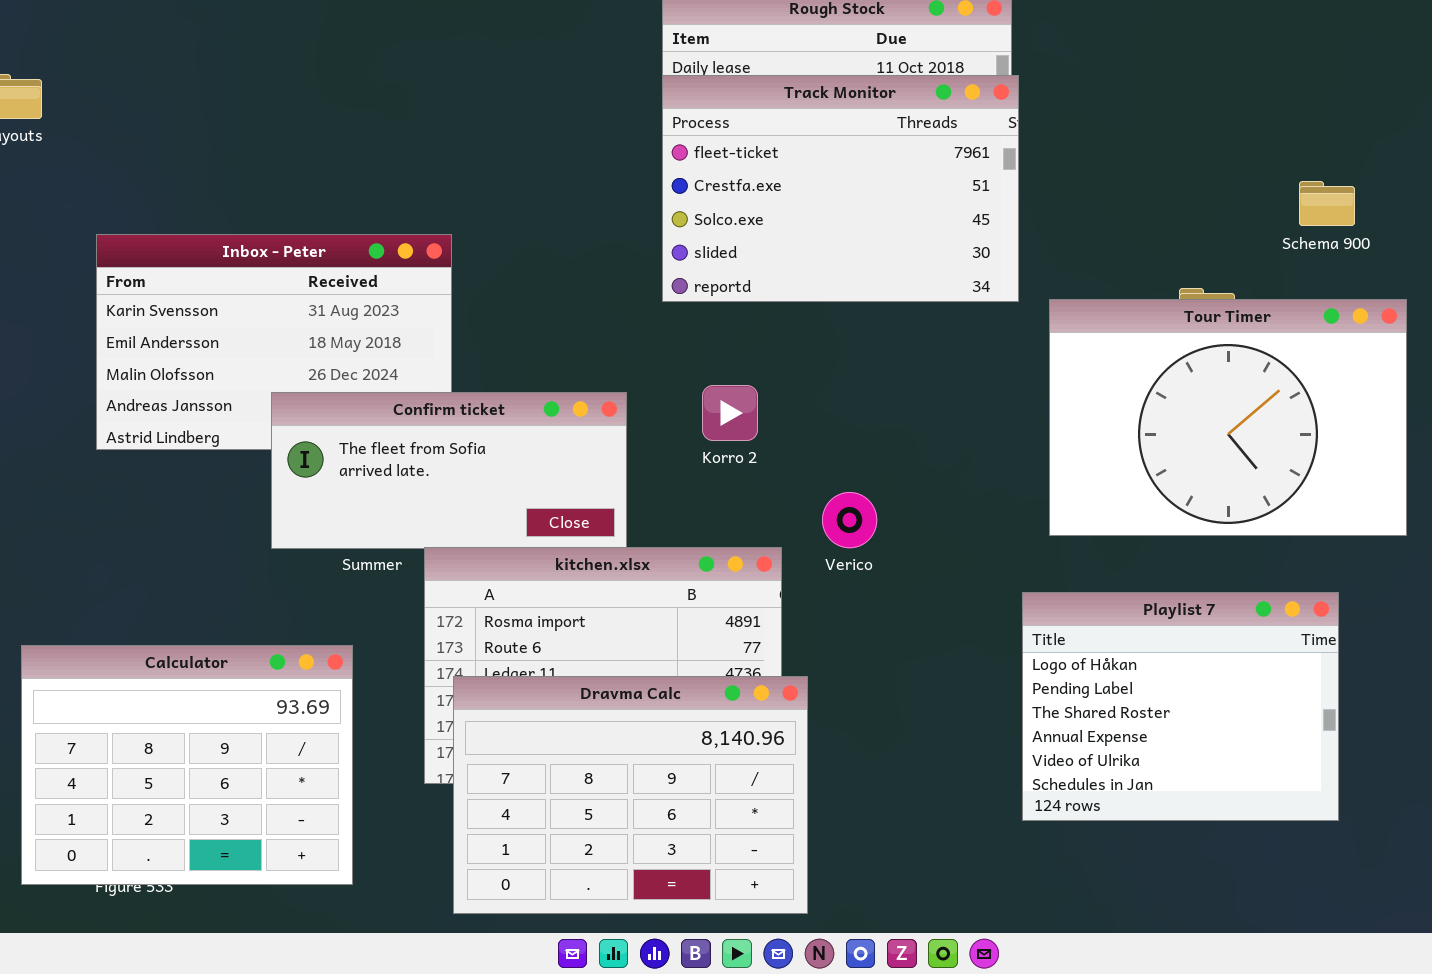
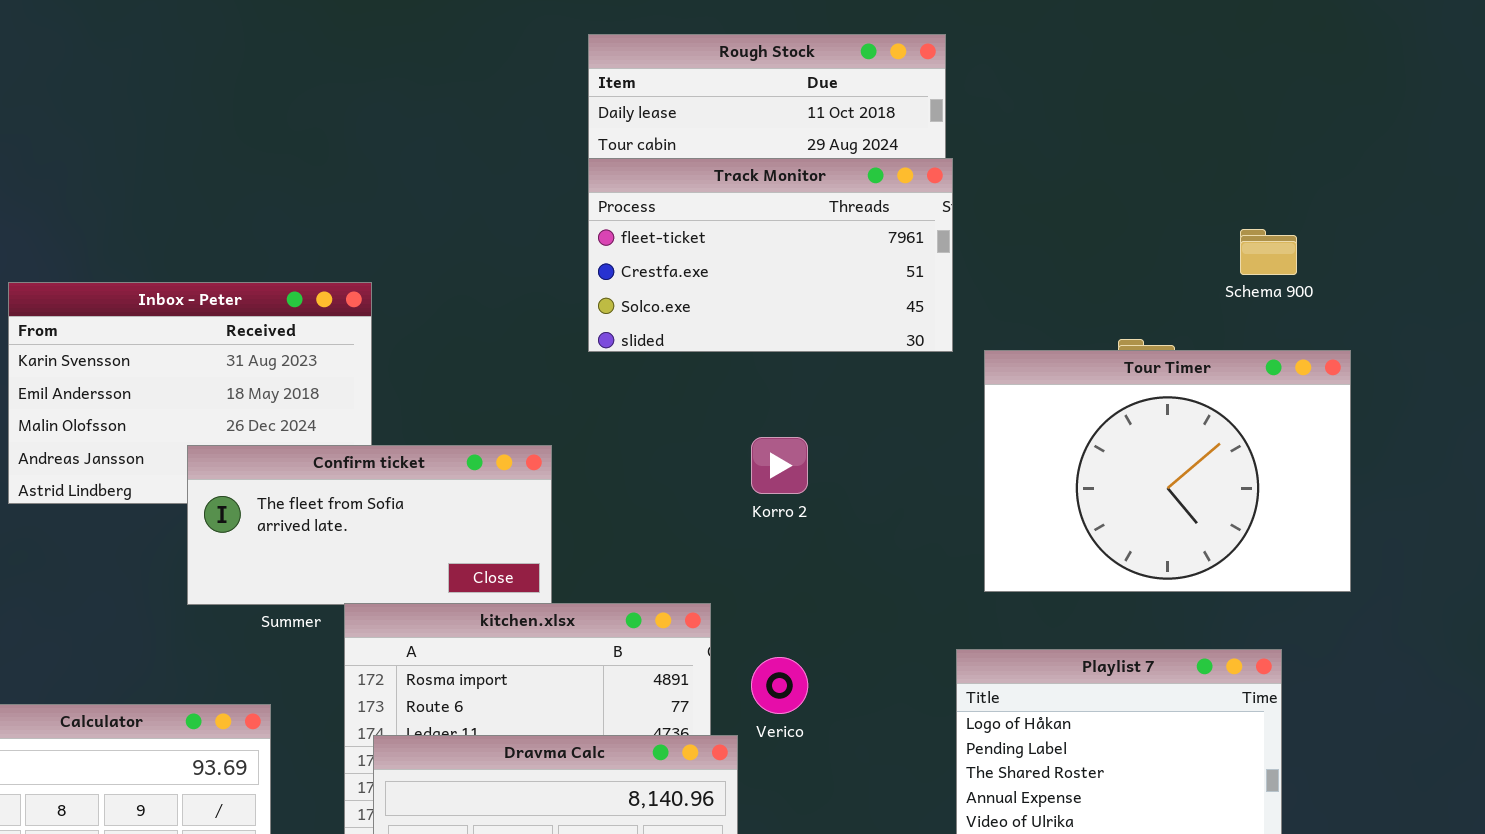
Track Monitor: [662,75,1019,302] -> [588,158,953,352], resized
Korro 2: [702,385,758,441] -> [751,437,808,494], moved
Verico: [822,492,877,548] -> [751,657,808,714], moved

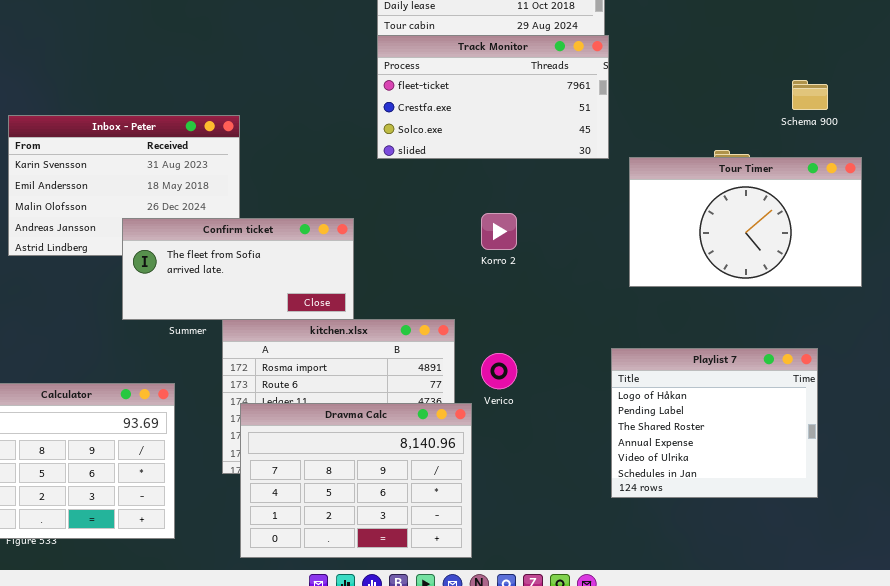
Tour Timer: [984,350,1351,592] -> [629,157,862,287], resized

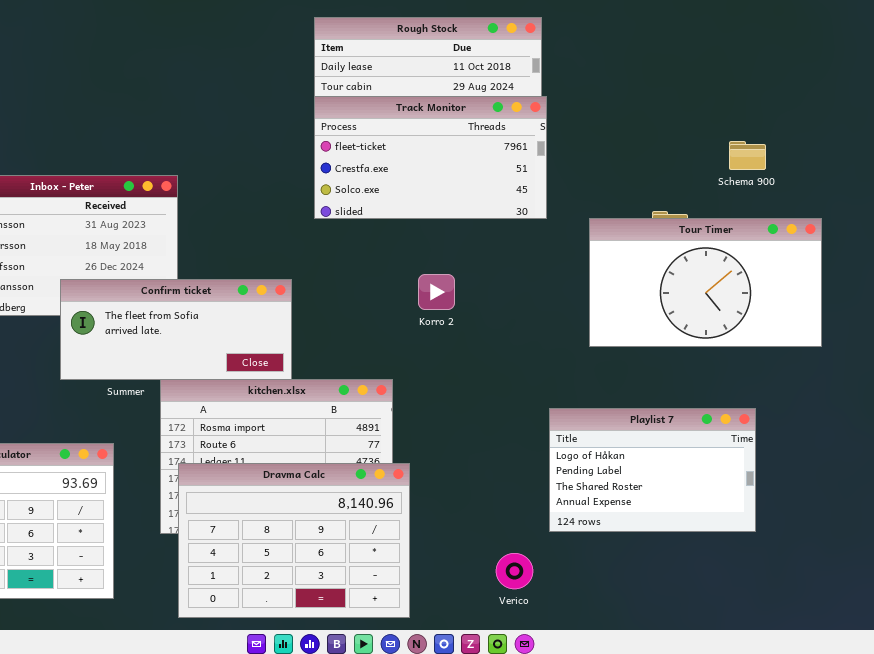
Tour Timer: [629,157,862,287] -> [589,218,822,347], moved
Playlist 7: [611,348,818,498] -> [549,408,756,532], resized
Verico: [481,353,517,389] -> [496,553,533,589], moved

